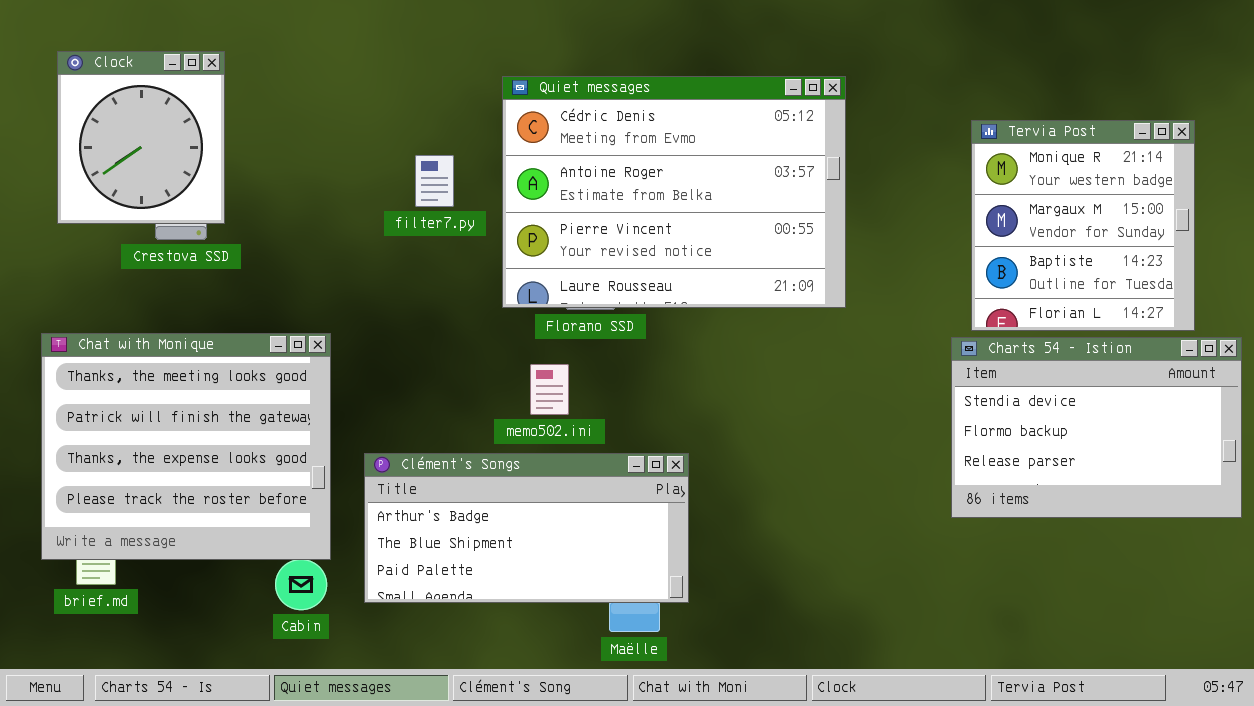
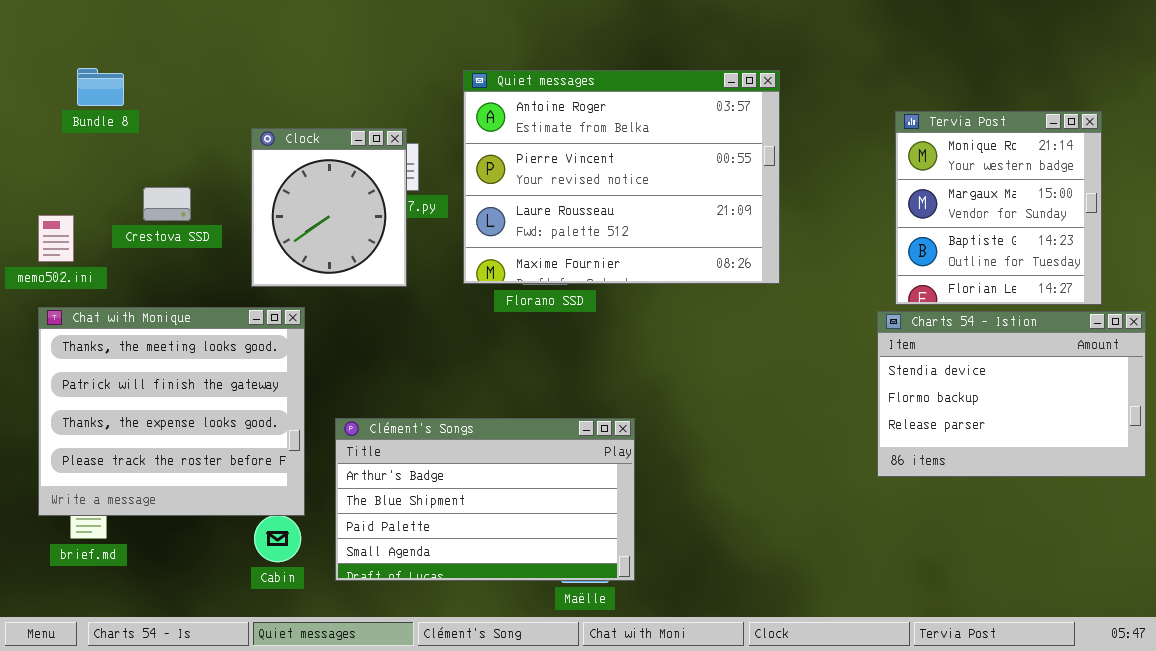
Clock: [57,51,225,224] -> [251,128,407,287], moved
Quiet messages: [502,76,846,308] -> [463,70,780,284], scrolled down 1 row
memo502.ini: [530,364,569,415] -> [38,215,74,262], moved
Clément's Songs: [364,453,689,603] -> [335,418,635,581], resized

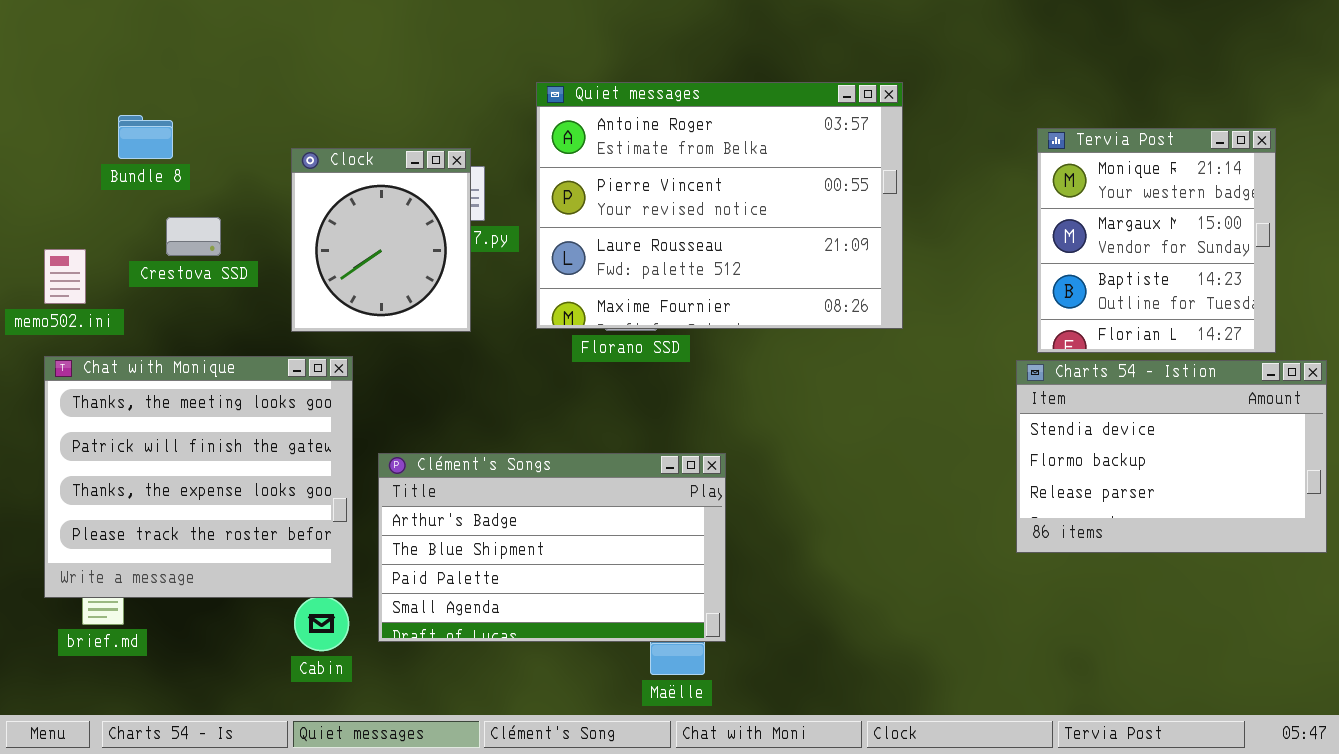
Bundle 8: [77,68,124,106] -> [118,115,173,159], moved
Clément's Songs: [335,418,635,581] -> [378,453,726,642], moved

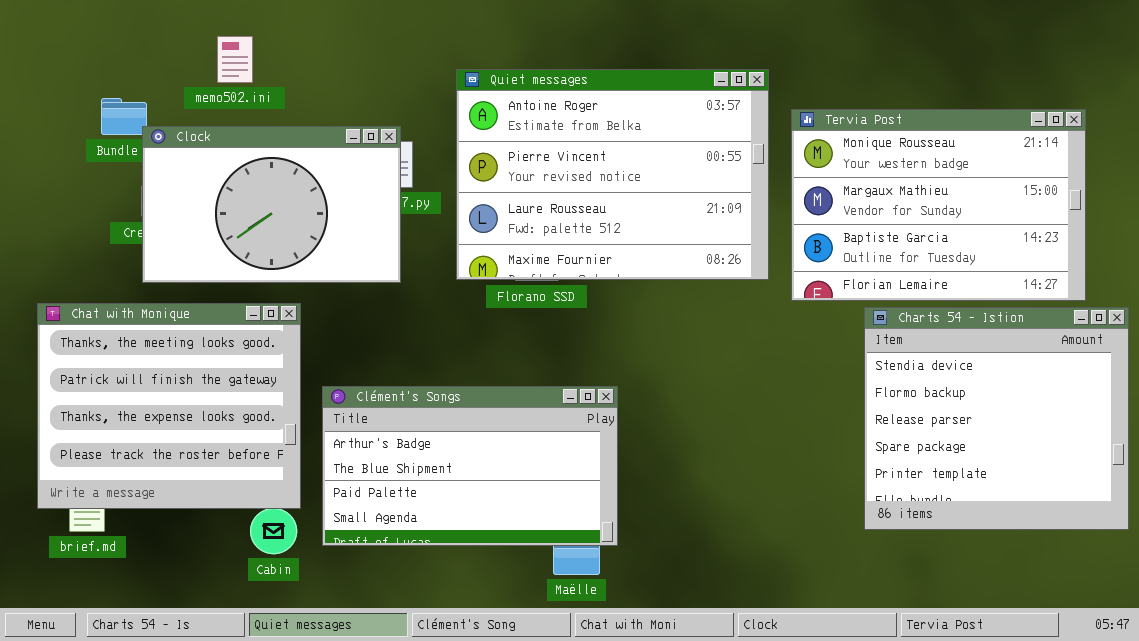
Tervia Post: [1037,128,1276,353] -> [791,109,1086,301], resized
Clock: [291,148,471,332] -> [142,126,401,283], resized
memo502.ini: [44,249,86,304] -> [217,36,253,83], moved
Charts 54 - Istion: [1016,360,1327,553] -> [864,307,1129,530], resized

